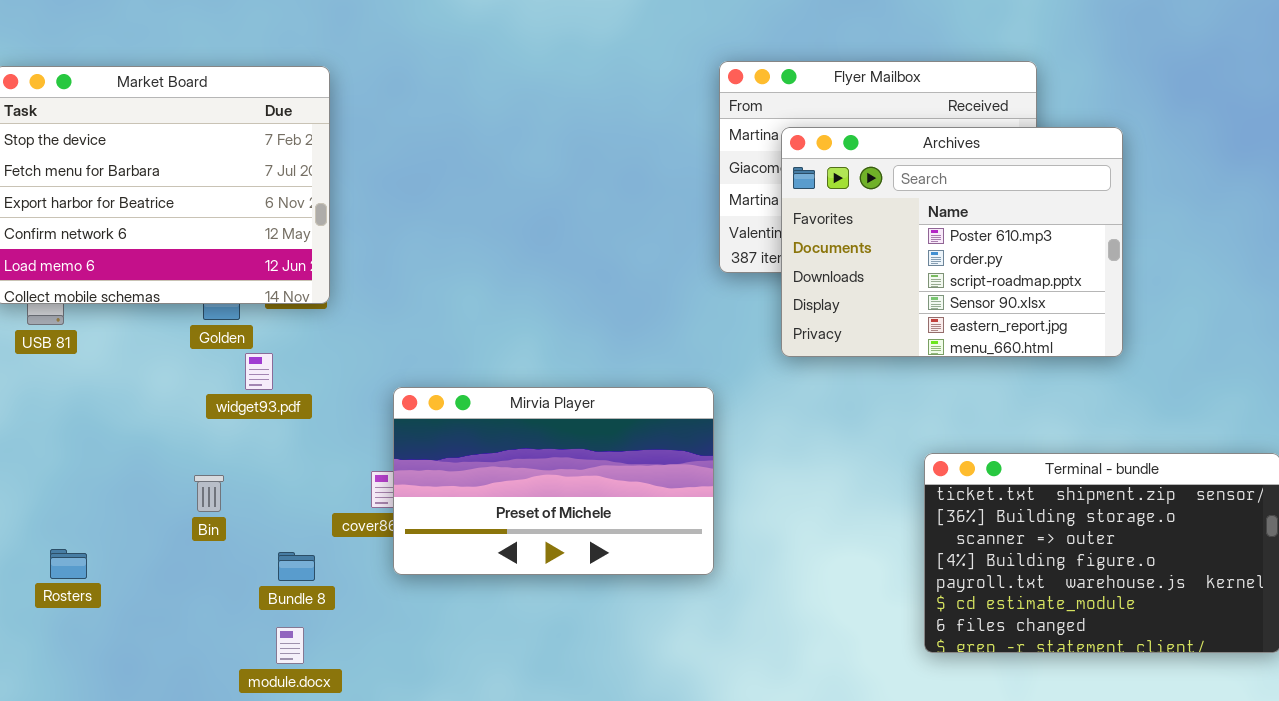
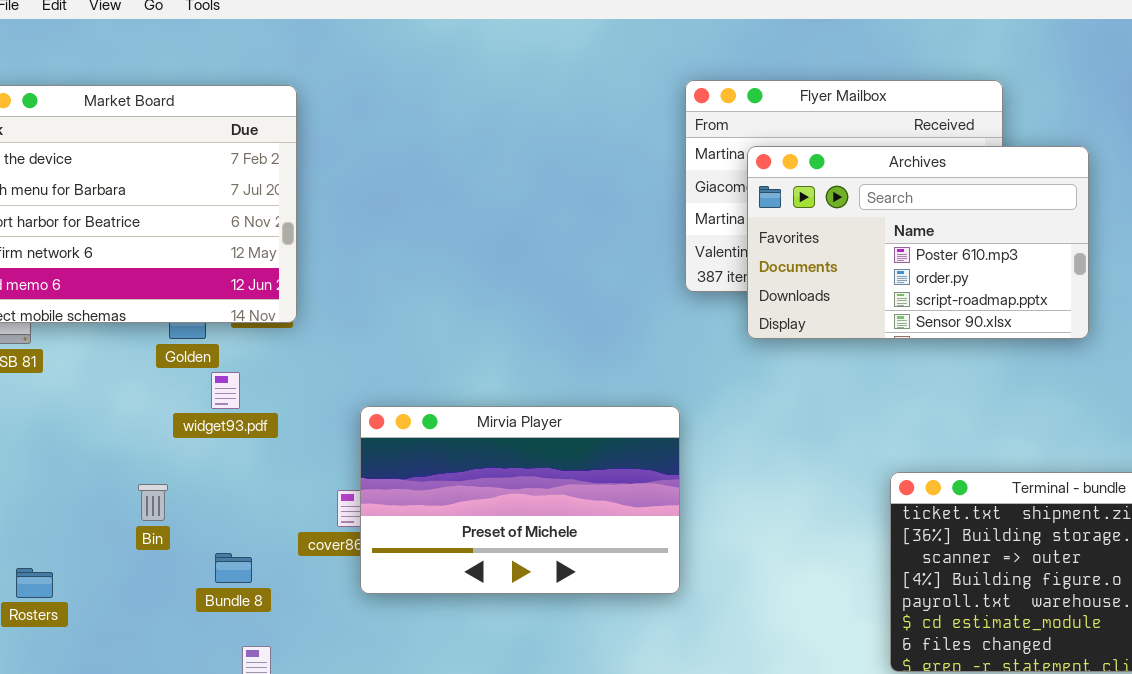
Archives: [781,127,1123,357] -> [747,146,1089,339], resized
Bin: [194,475,224,512] -> [138,484,168,521], moved
Bundle 8: [278,552,315,581] -> [215,553,252,583], moved

